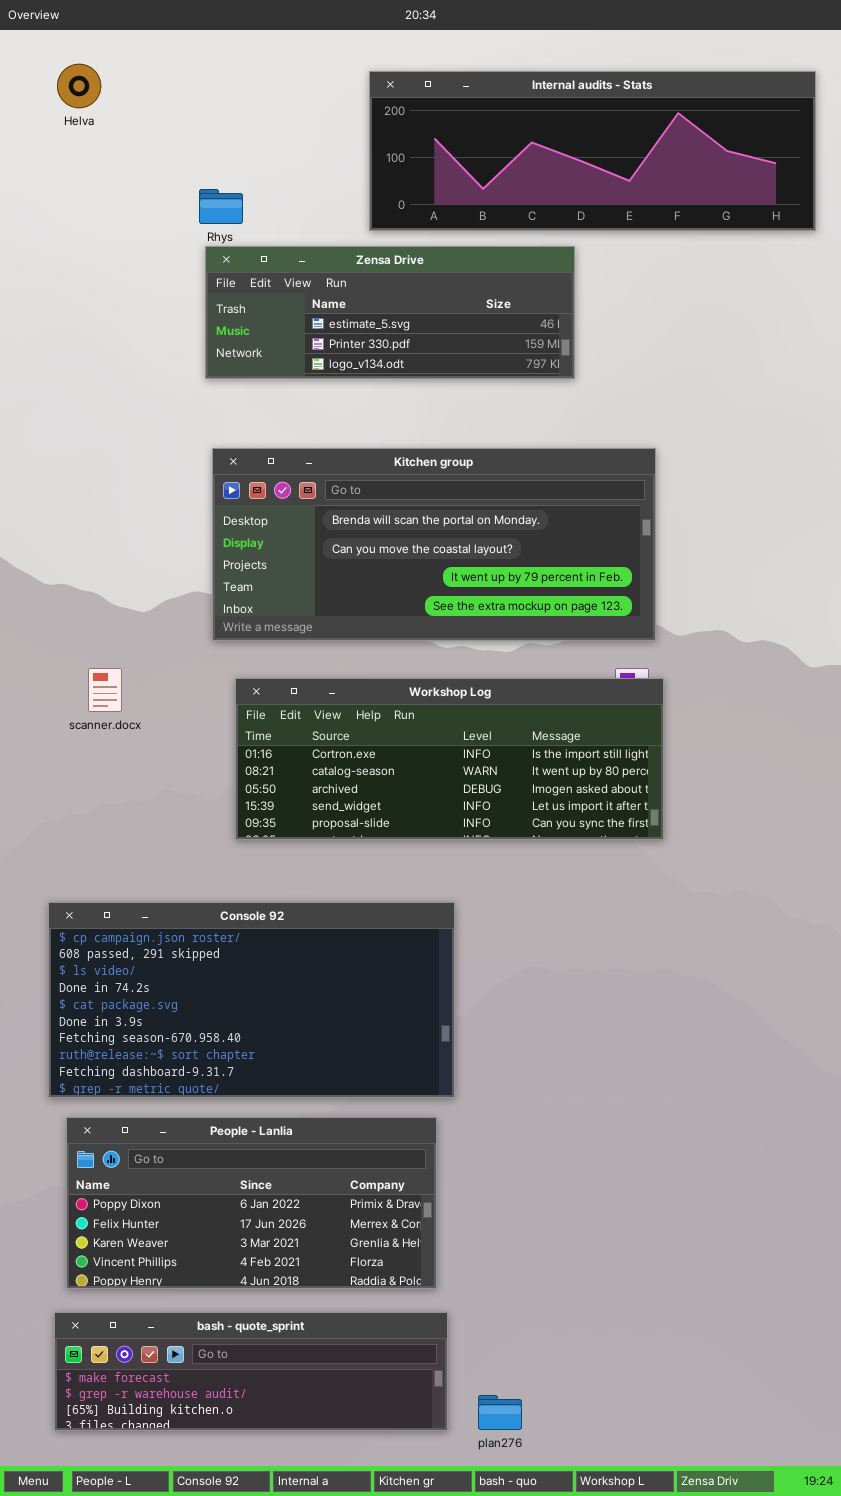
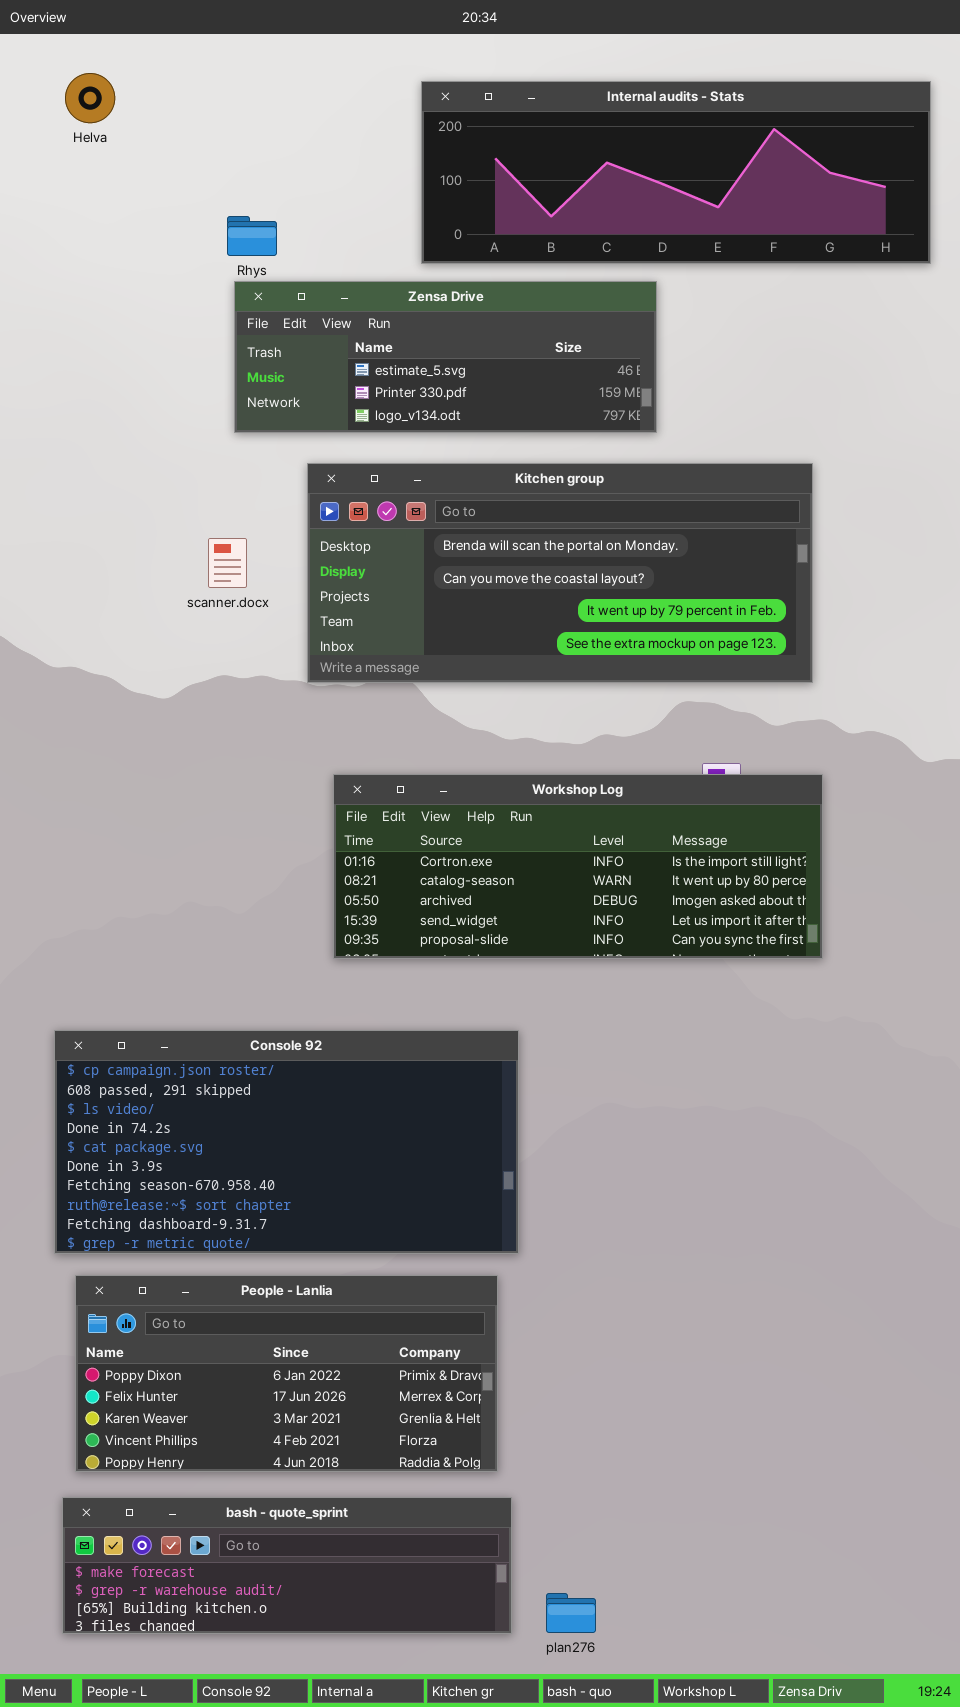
Kitchen group: [212,448,656,641] -> [307,463,813,683], moved
scanner.docx: [88,668,122,712] -> [208,538,247,588], moved
Workshop Log: [235,678,664,840] -> [333,774,823,959], moved

